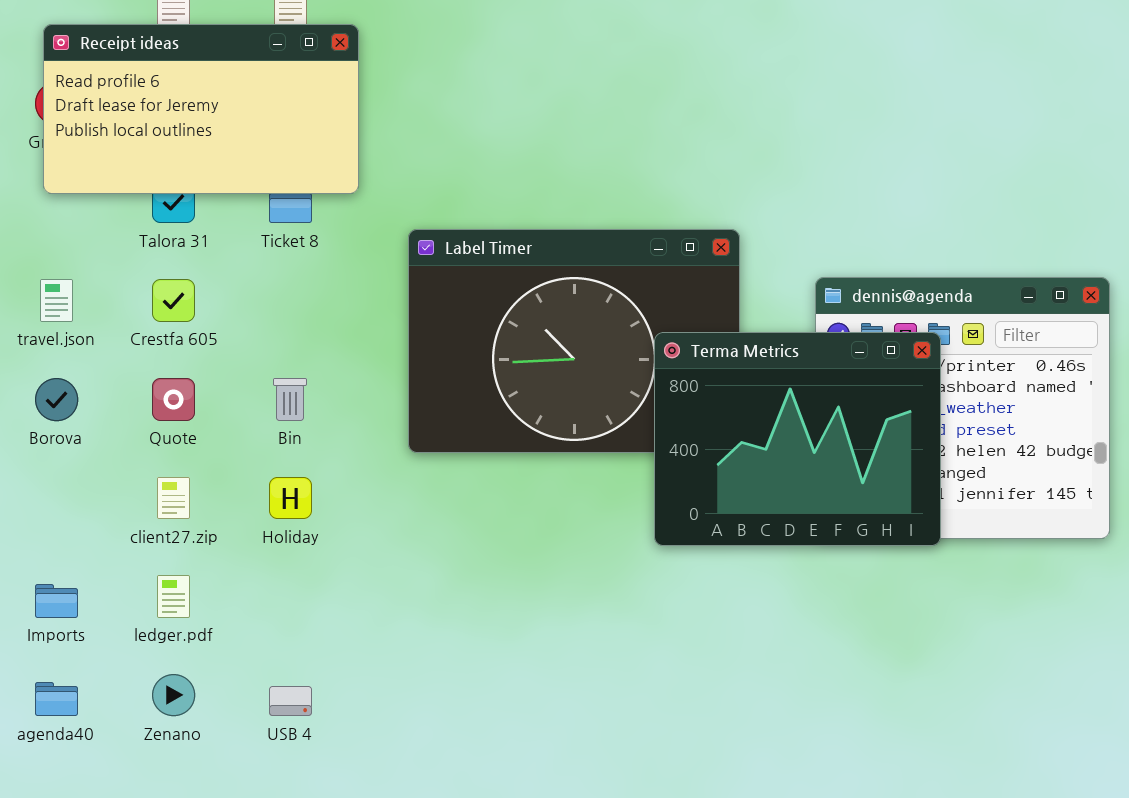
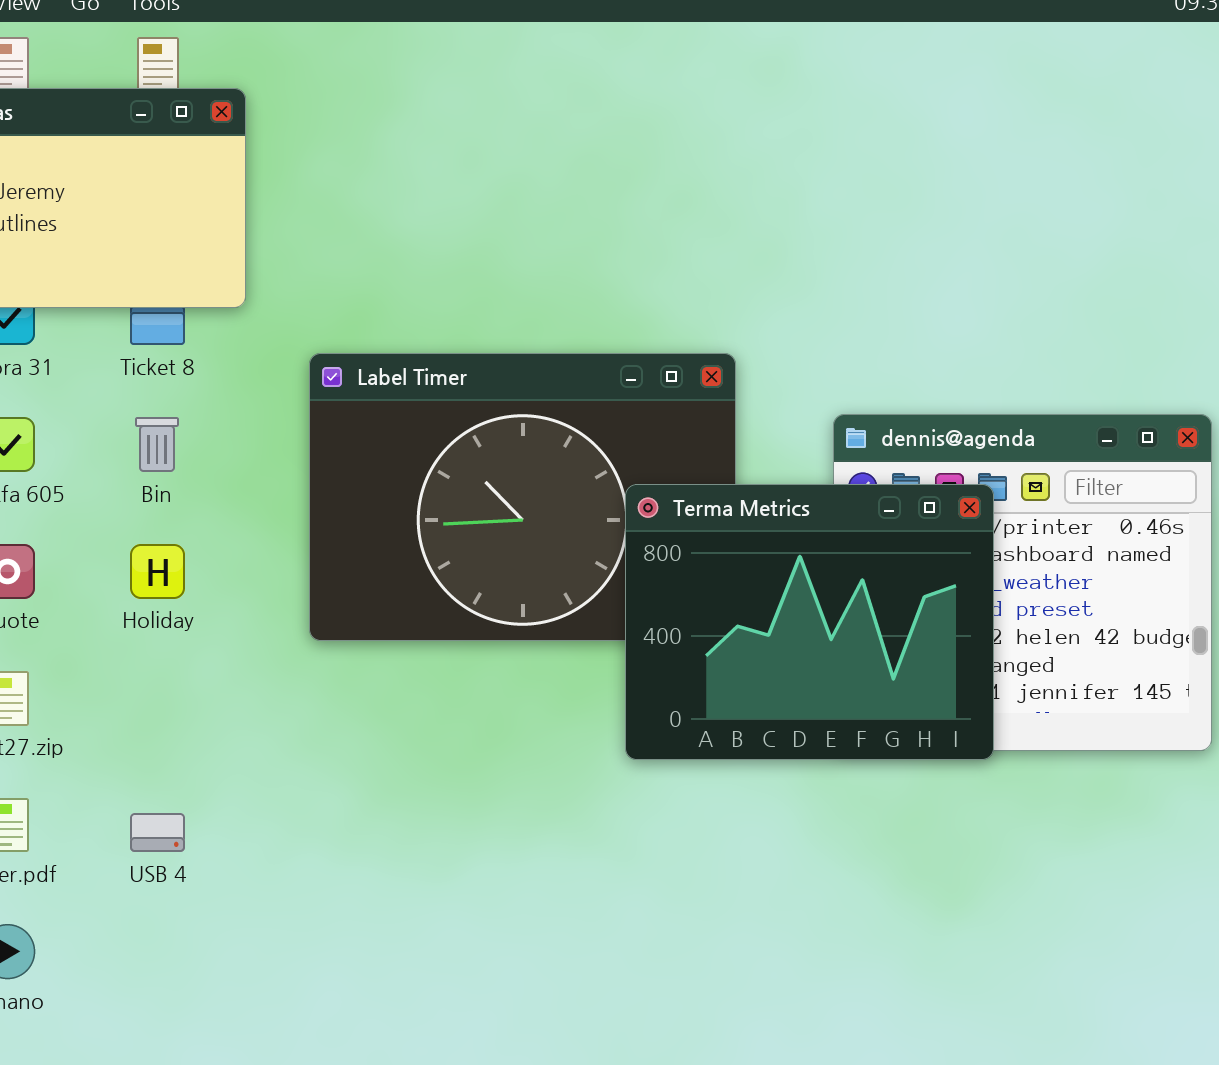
Bin: [273,378,307,421] -> [135,417,179,472], moved
Holiday: [269,477,312,519] -> [130,544,185,599], moved
USB 4: [269,686,312,716] -> [130,813,185,852], moved

